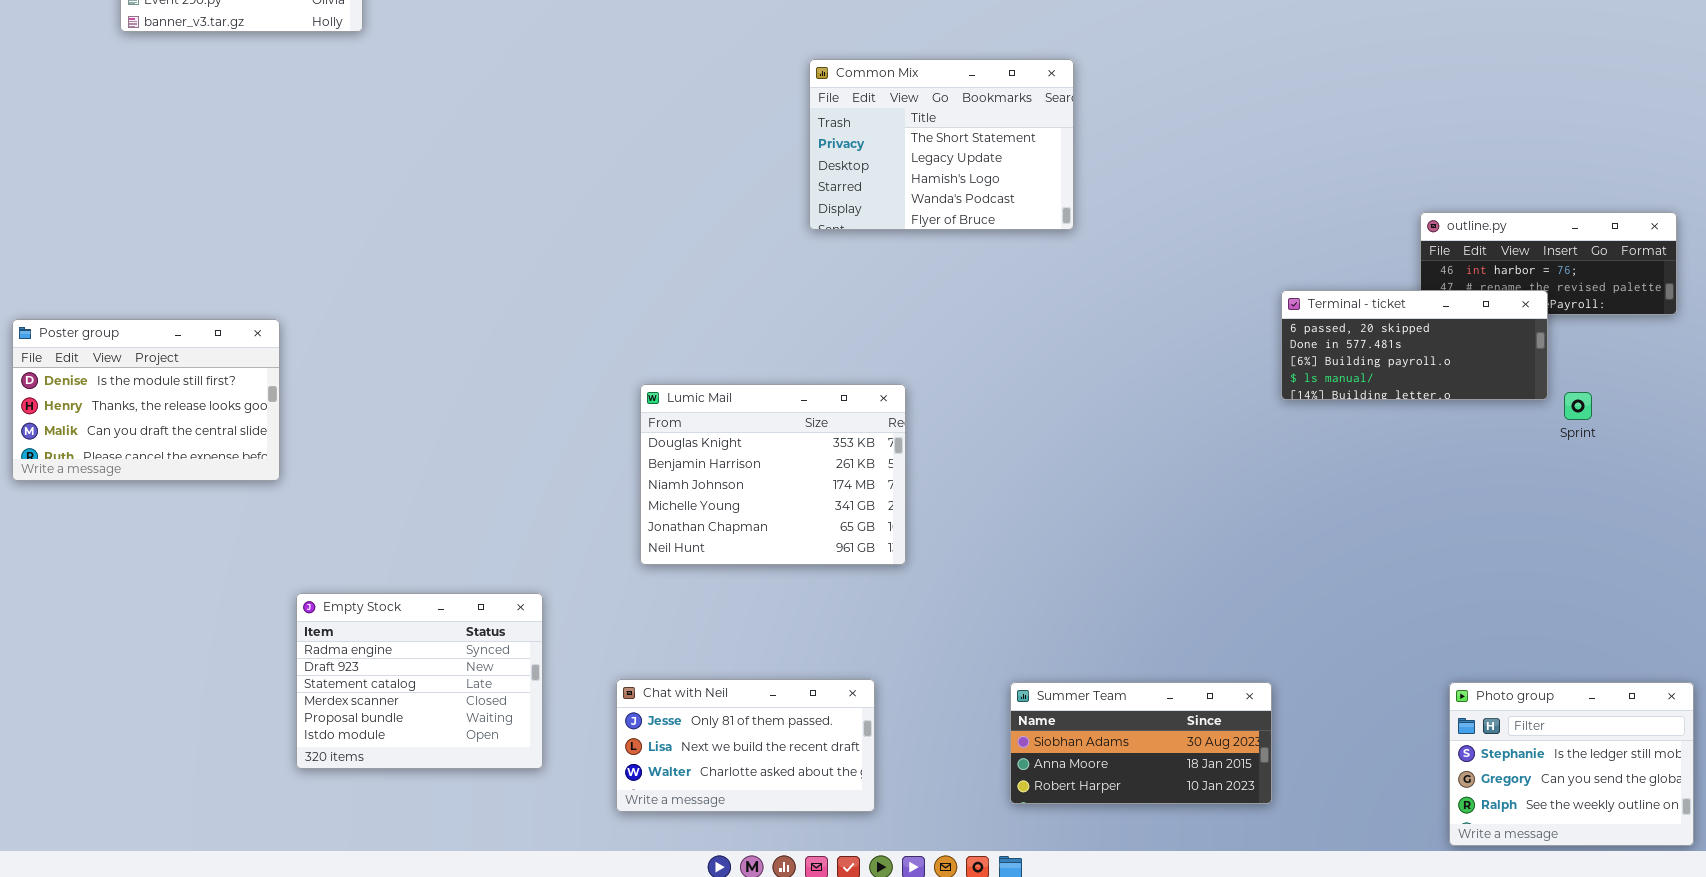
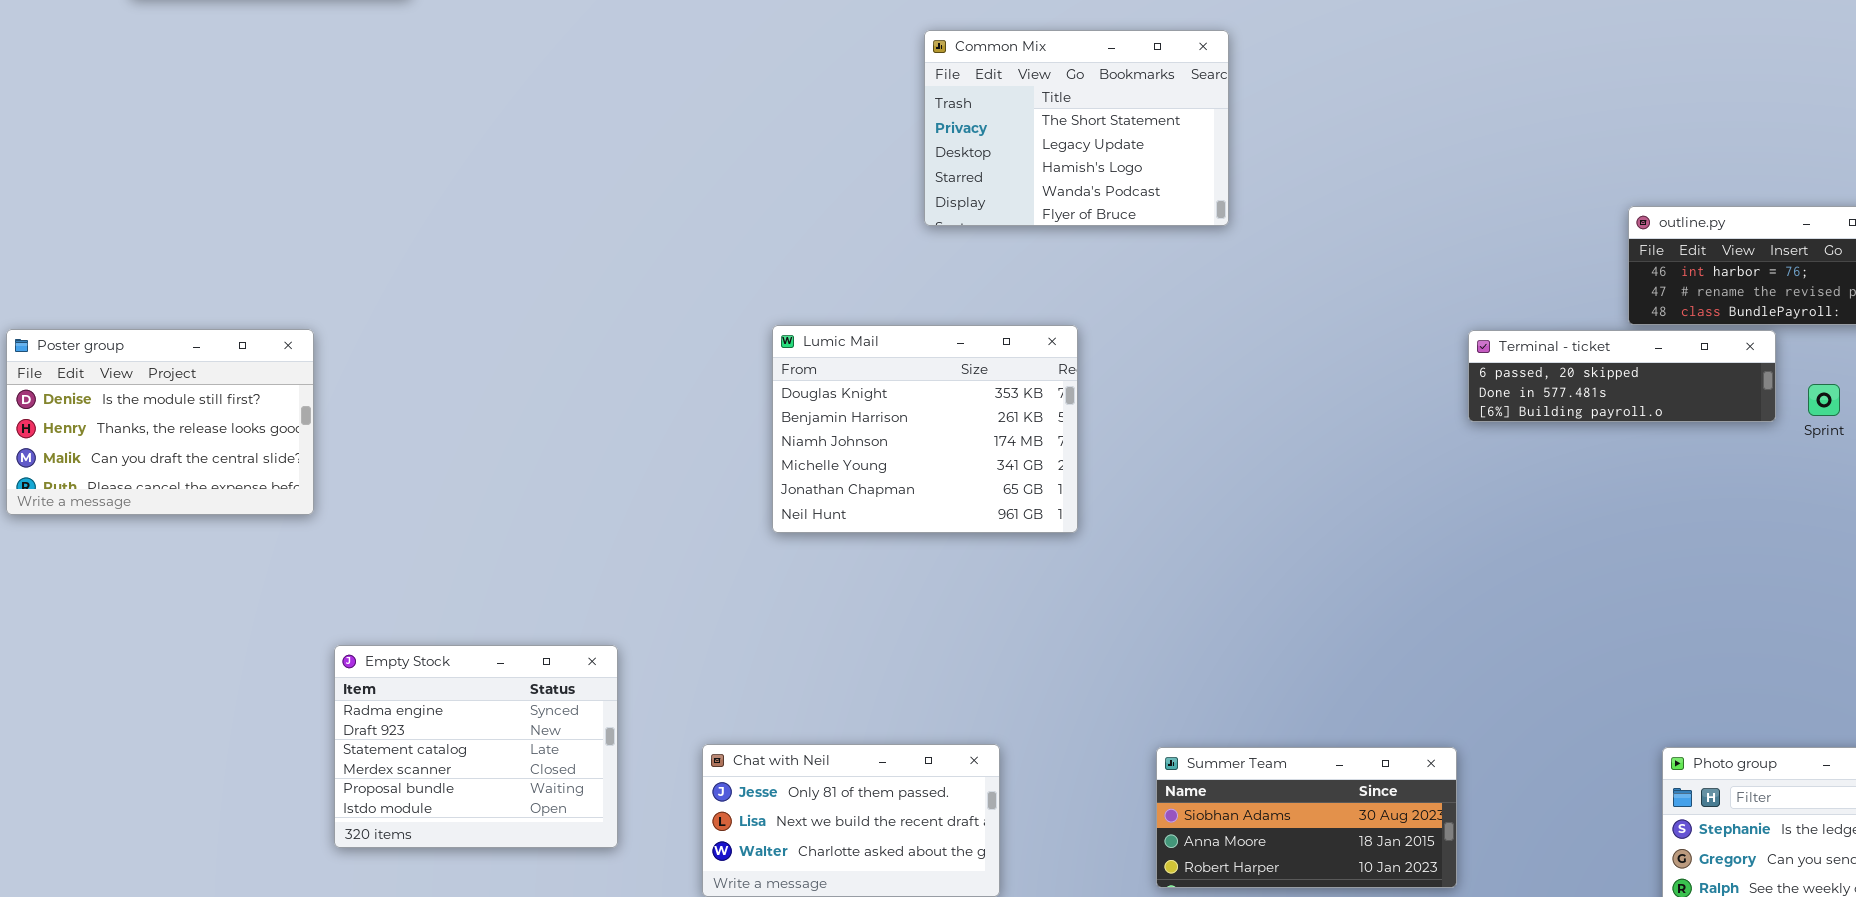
Terminal - ticket: [1281,290,1548,400] -> [1468,330,1776,422], resized
Lumic Mail: [640,384,906,565] -> [772,325,1078,533], moved
Sprint: [1564,392,1592,420] -> [1808,384,1840,416], moved

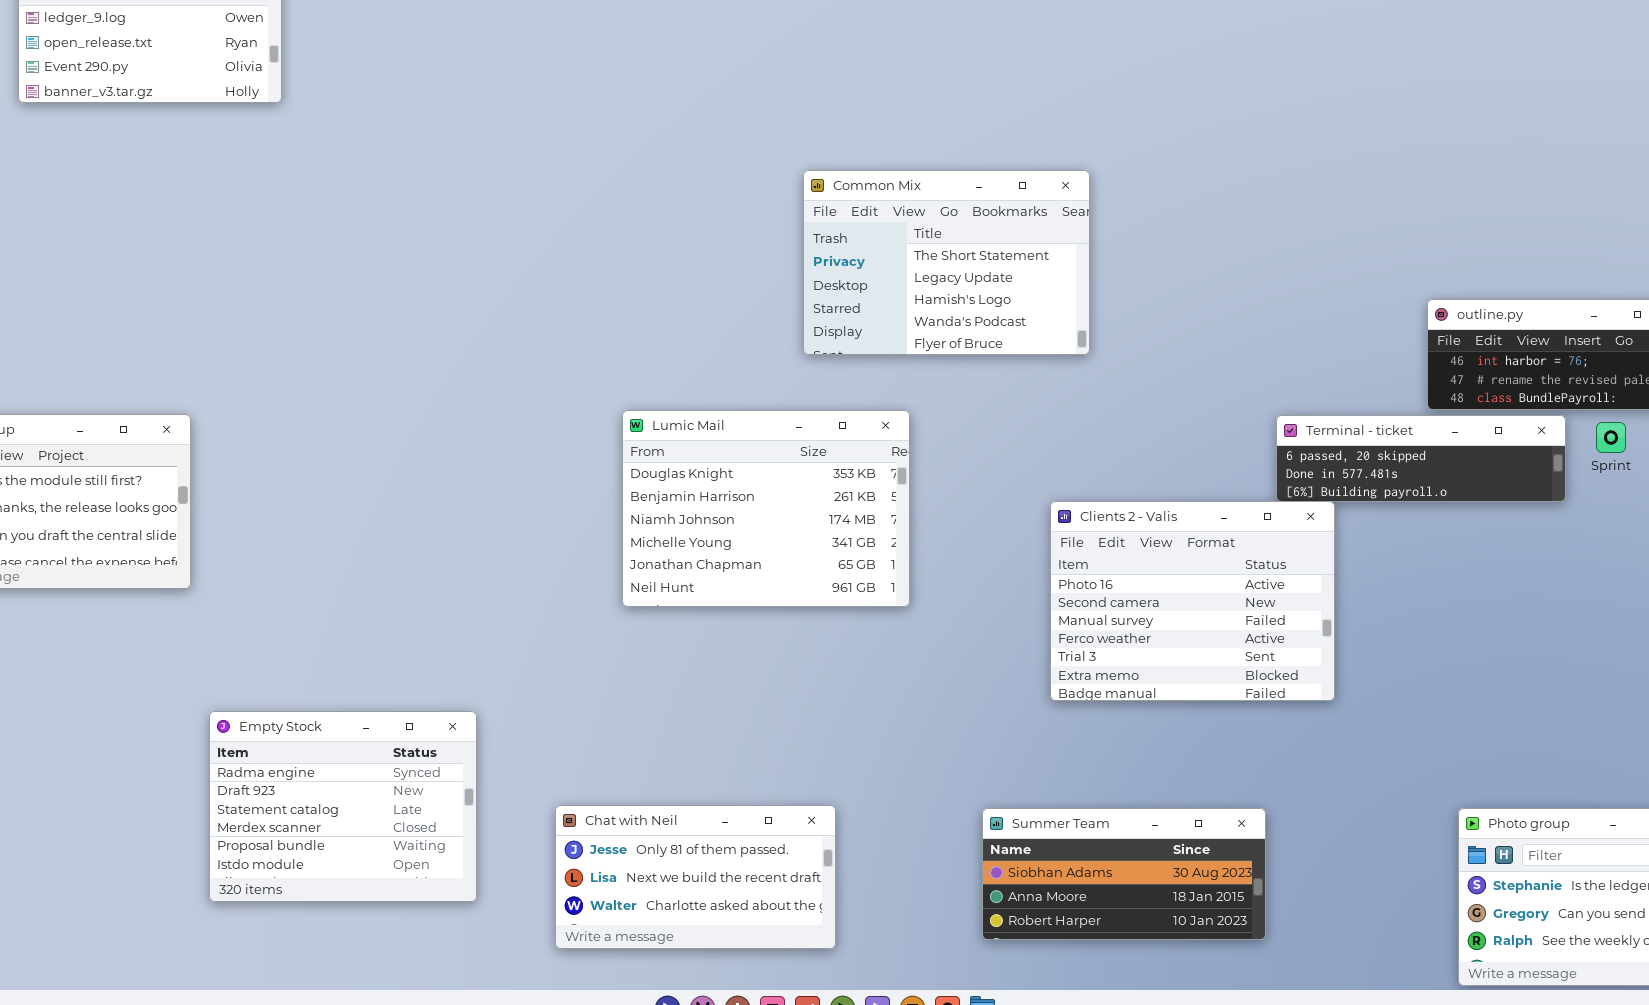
Common Mix: [924,30,1229,226] -> [803,170,1090,355], moved
Sprint: [1808,384,1840,416] -> [1596,422,1626,453], moved
Clients 2 - Valis: none -> [1050,501,1335,701], opened

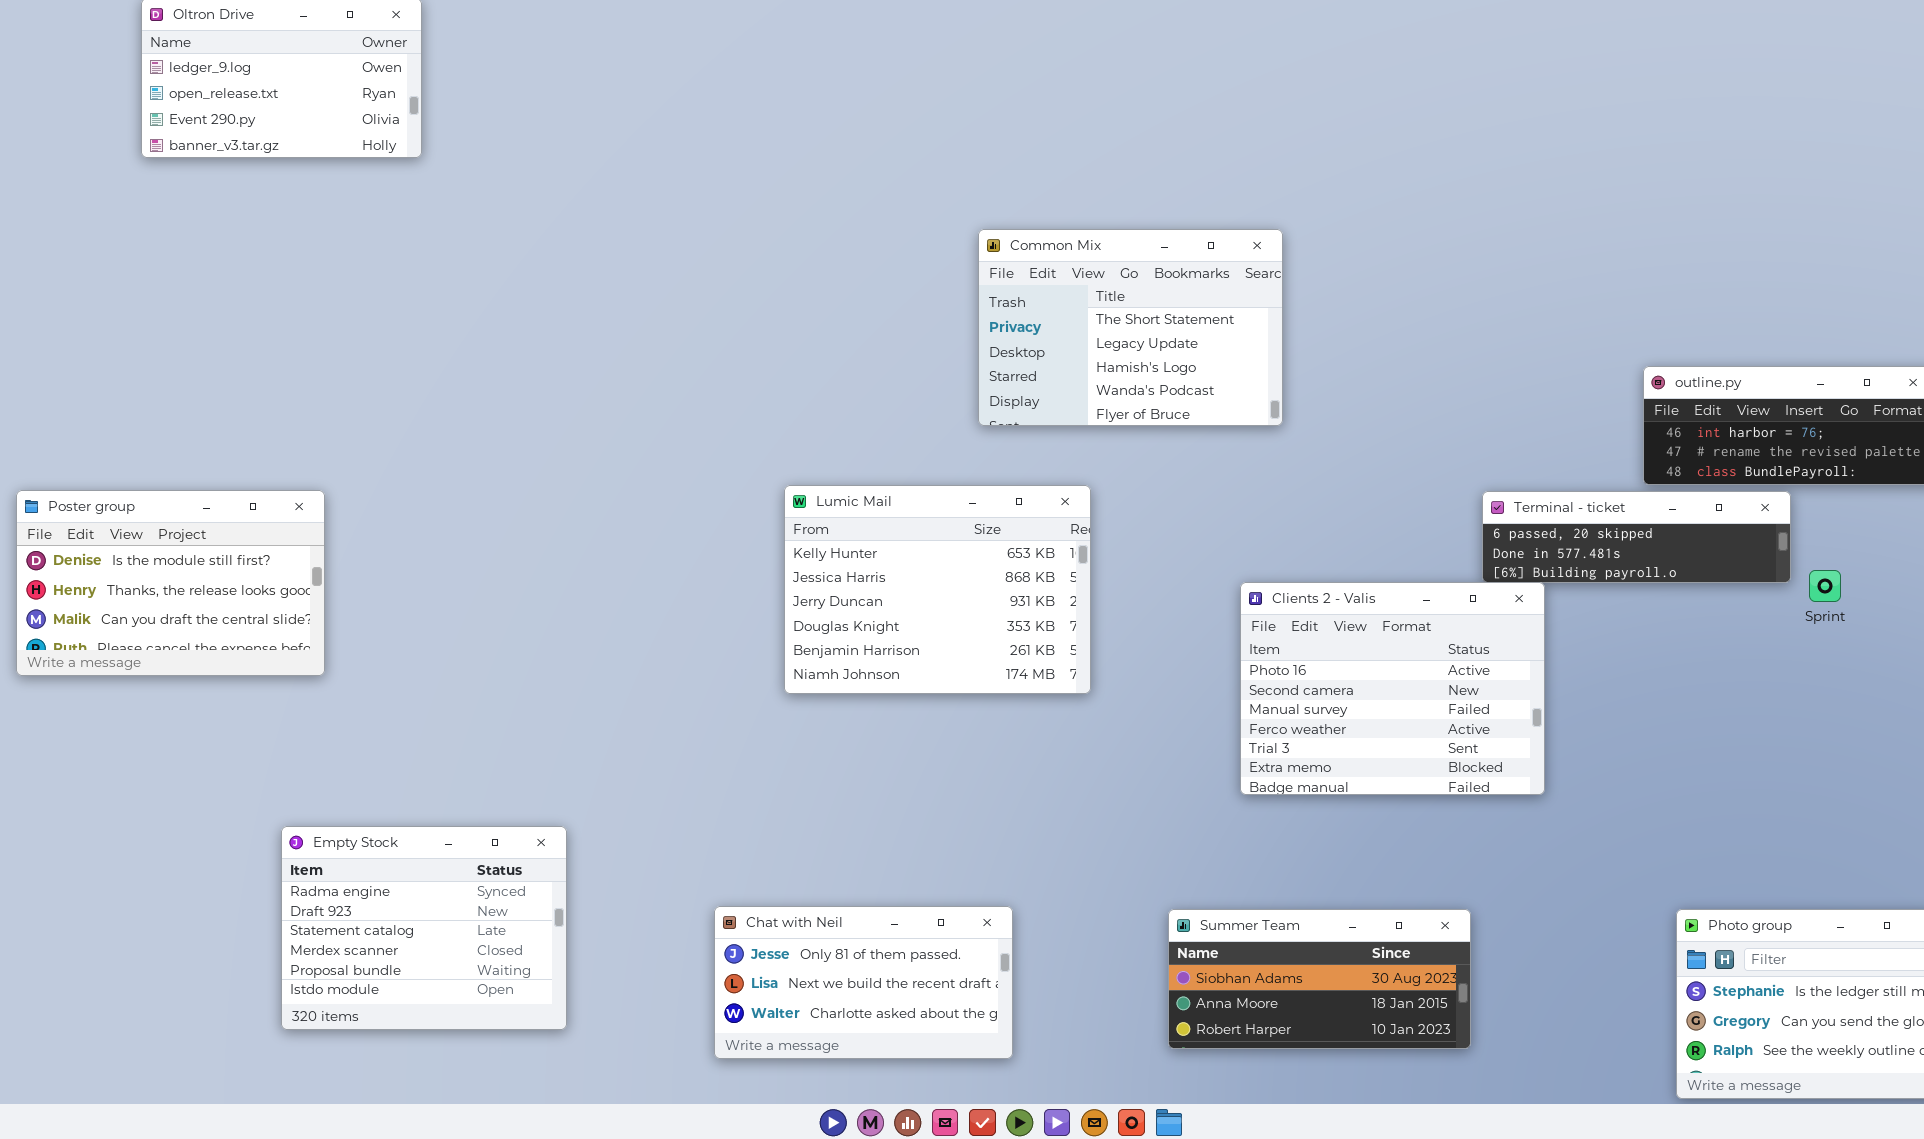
Lumic Mail: [622,410,910,607] -> [784,485,1091,694], scrolled up 3 rows
Sprint: [1596,422,1626,453] -> [1809,570,1841,602], moved
Empty Stock: [209,711,477,902] -> [281,826,567,1030], moved

